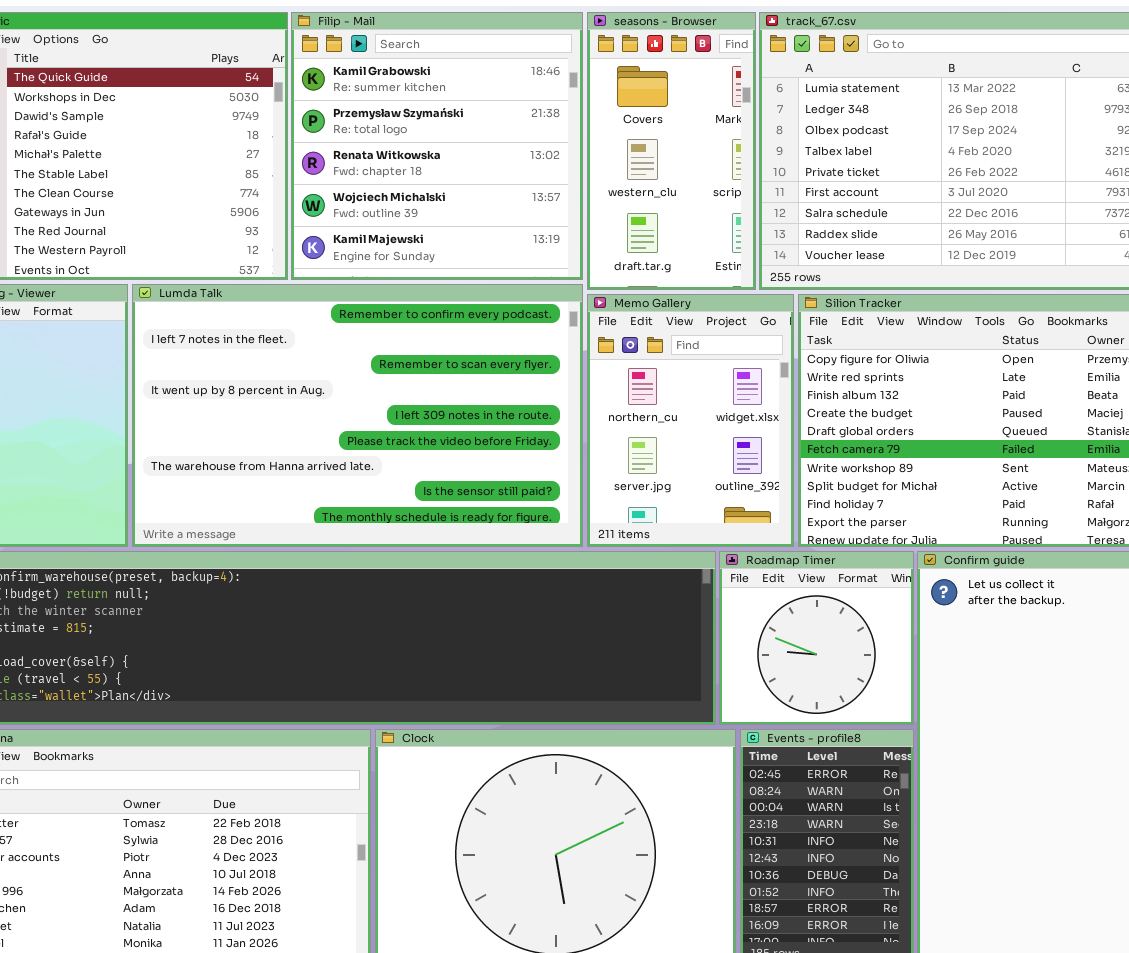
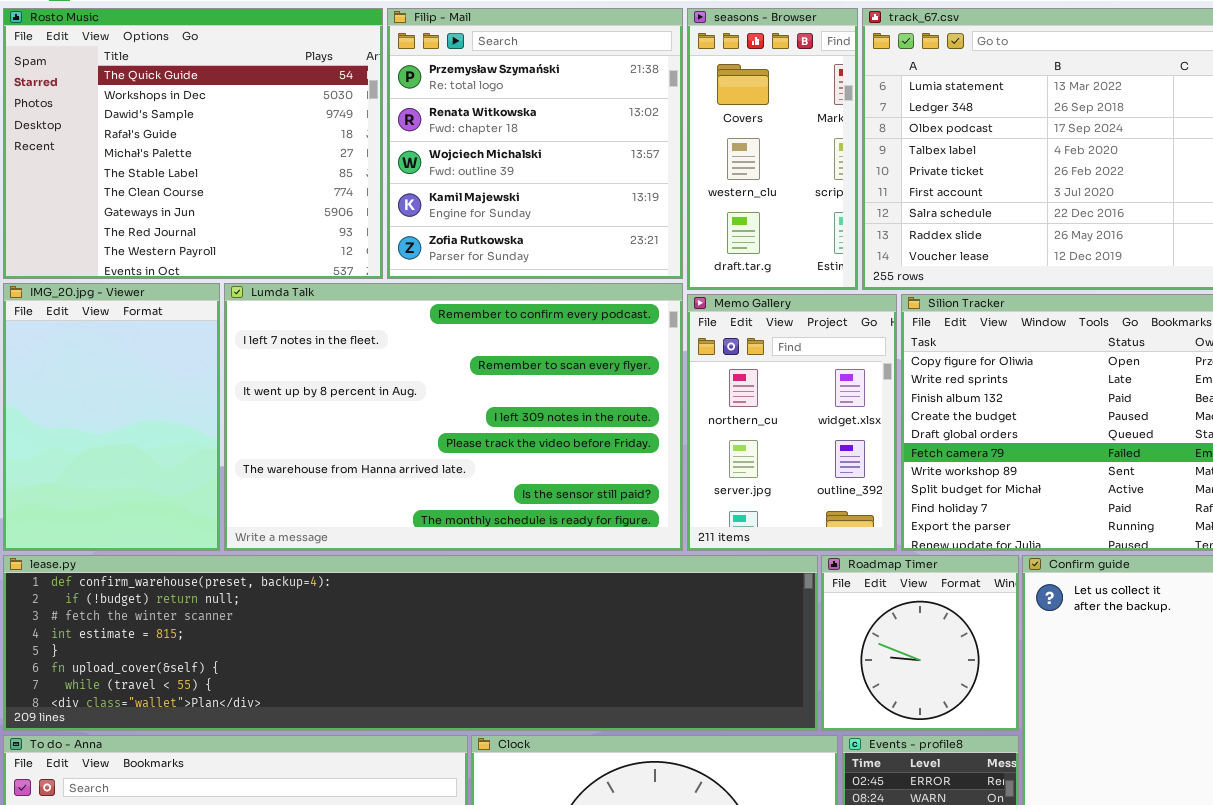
Filip - Mail: [291,12,583,280] -> [387,8,683,279], scrolled down 1 row

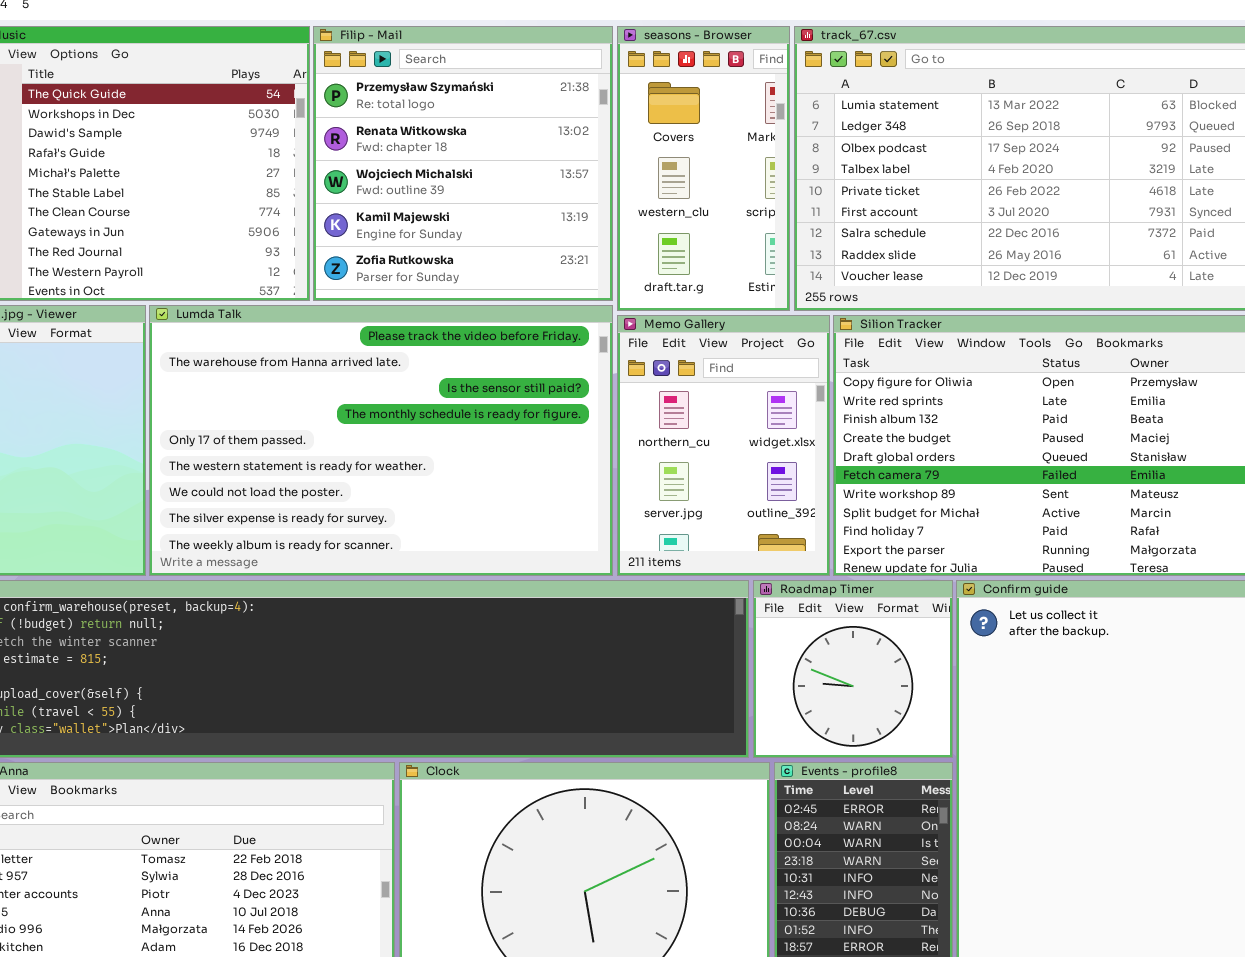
Lumda Talk: [224,283,683,551] -> [149,305,613,576], scrolled down 5 rows

